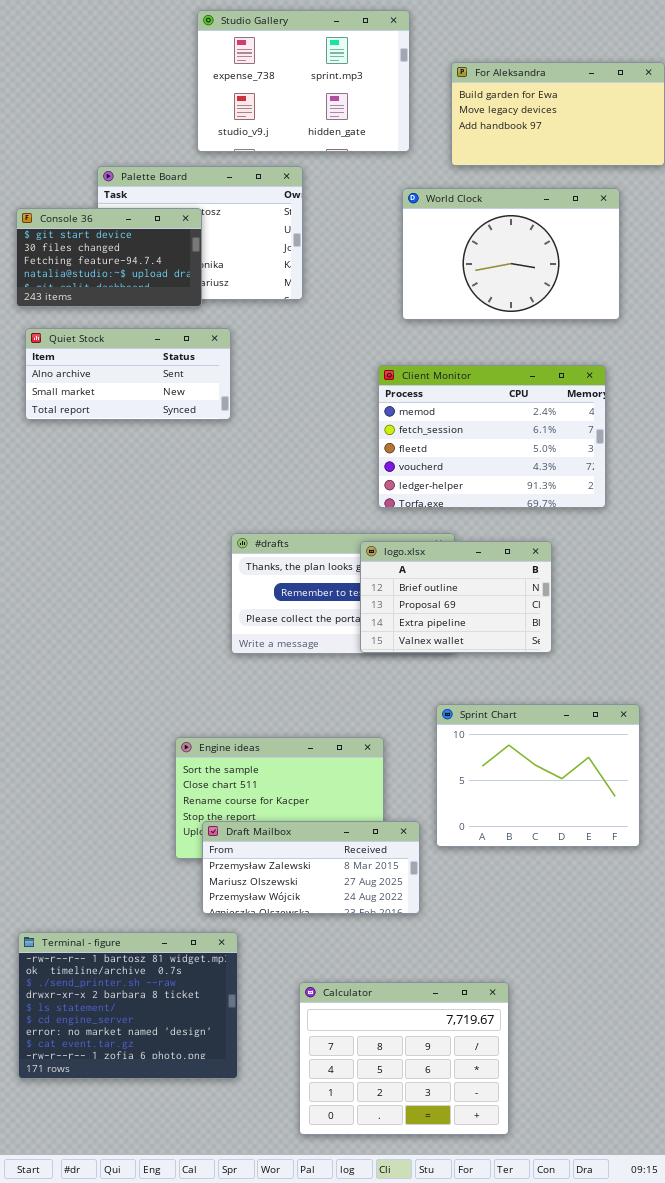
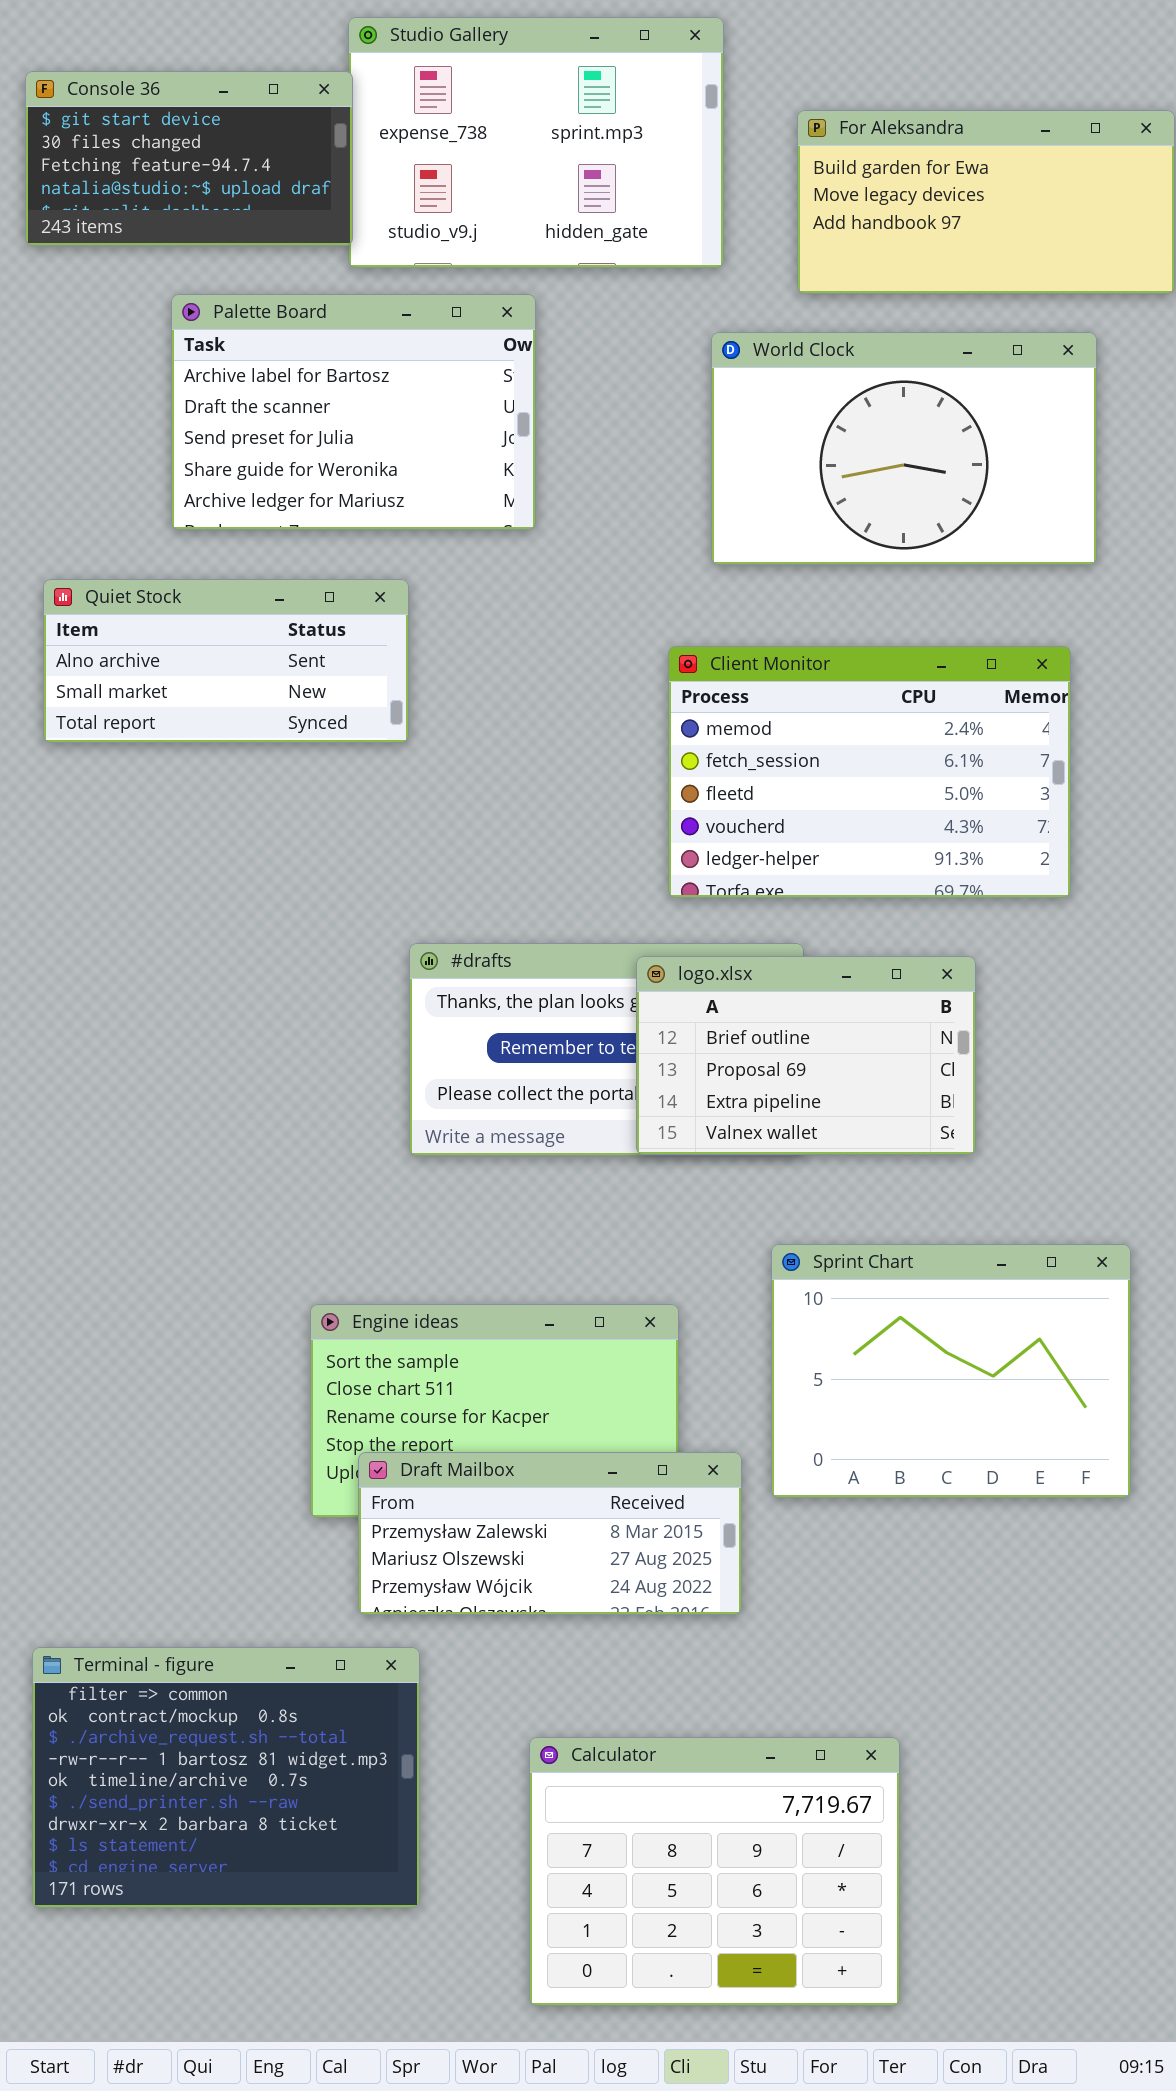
Console 36: [16,208,202,307] -> [25,71,353,246], moved
Terminal - figure: [18,932,238,1079] -> [32,1647,420,1908], scrolled up 3 rows

